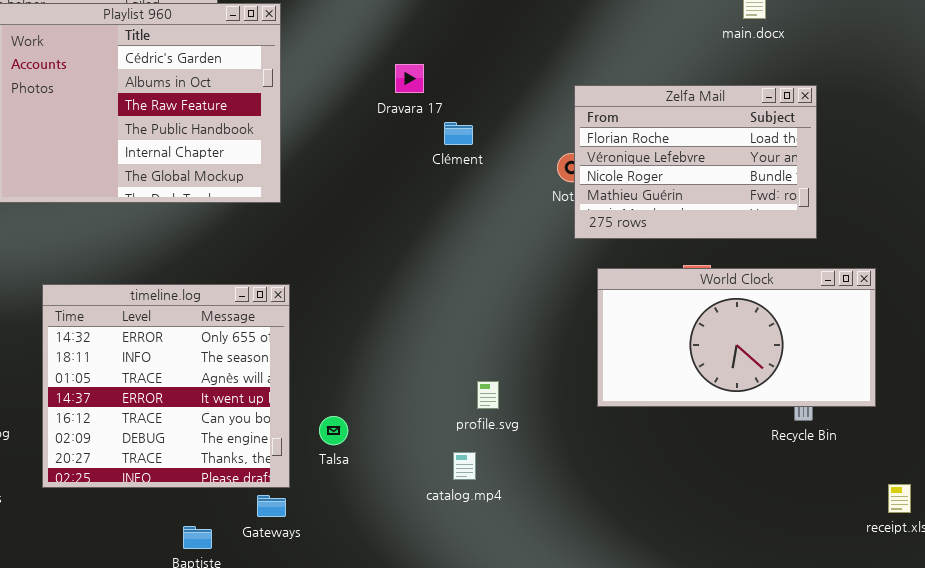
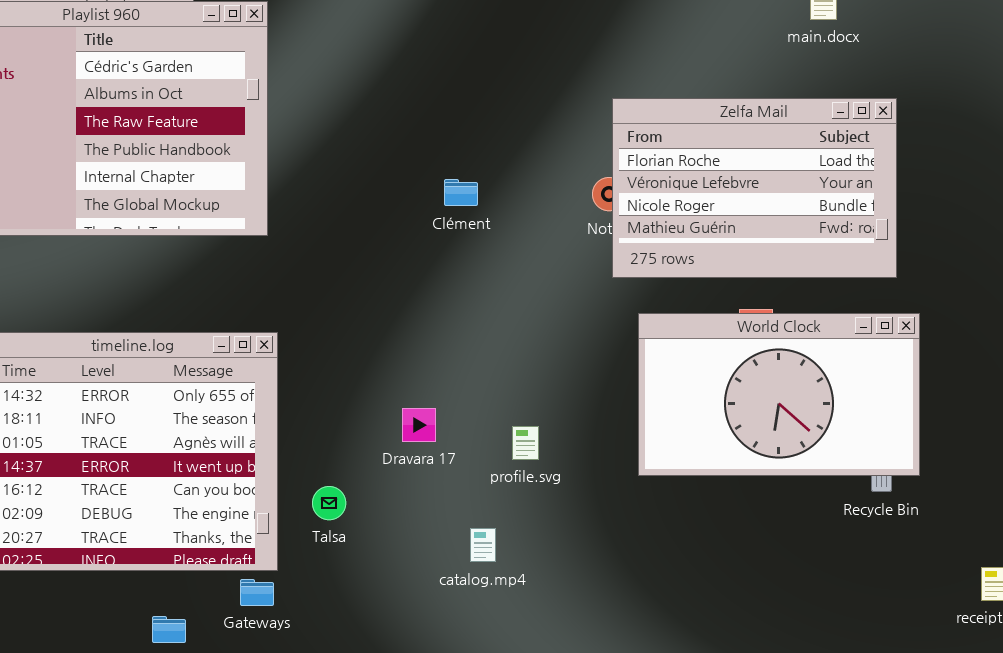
Dravara 17: [395,64,424,93] -> [402,408,436,442], moved
Clément: [444,122,473,145] -> [444,179,478,206], moved
World Clock: [597,268,876,407] -> [638,313,920,476], resized
profile.svg: [477,381,499,409] -> [512,426,539,460], moved

